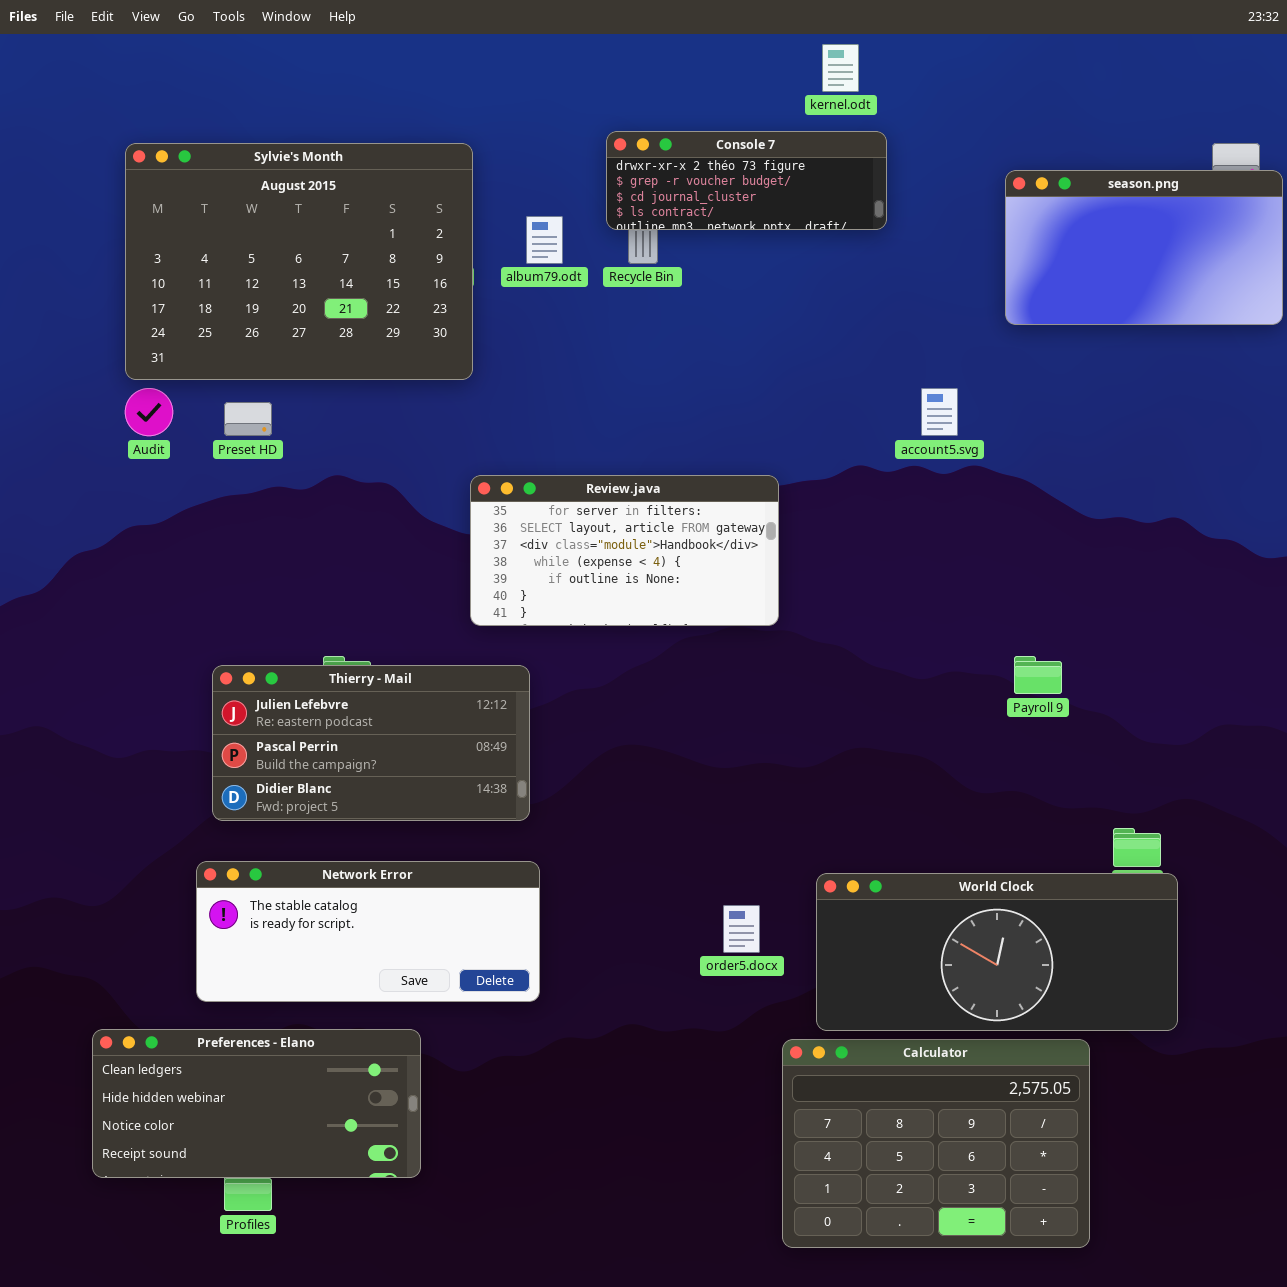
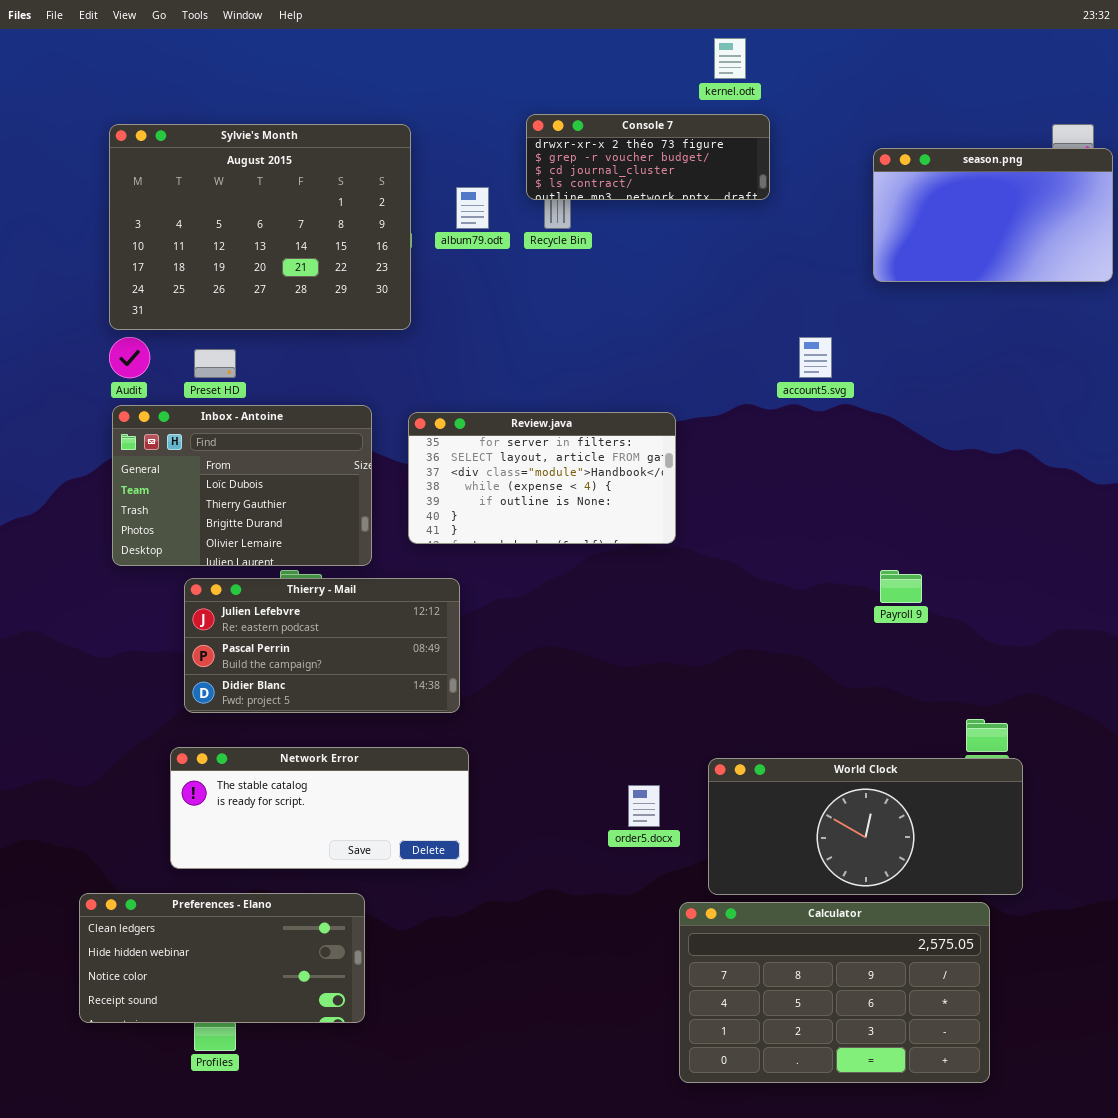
Inbox - Antoine: none -> [112,405,372,566], opened
Calculator: [782,1039,1090,1248] -> [679,902,990,1083], resized

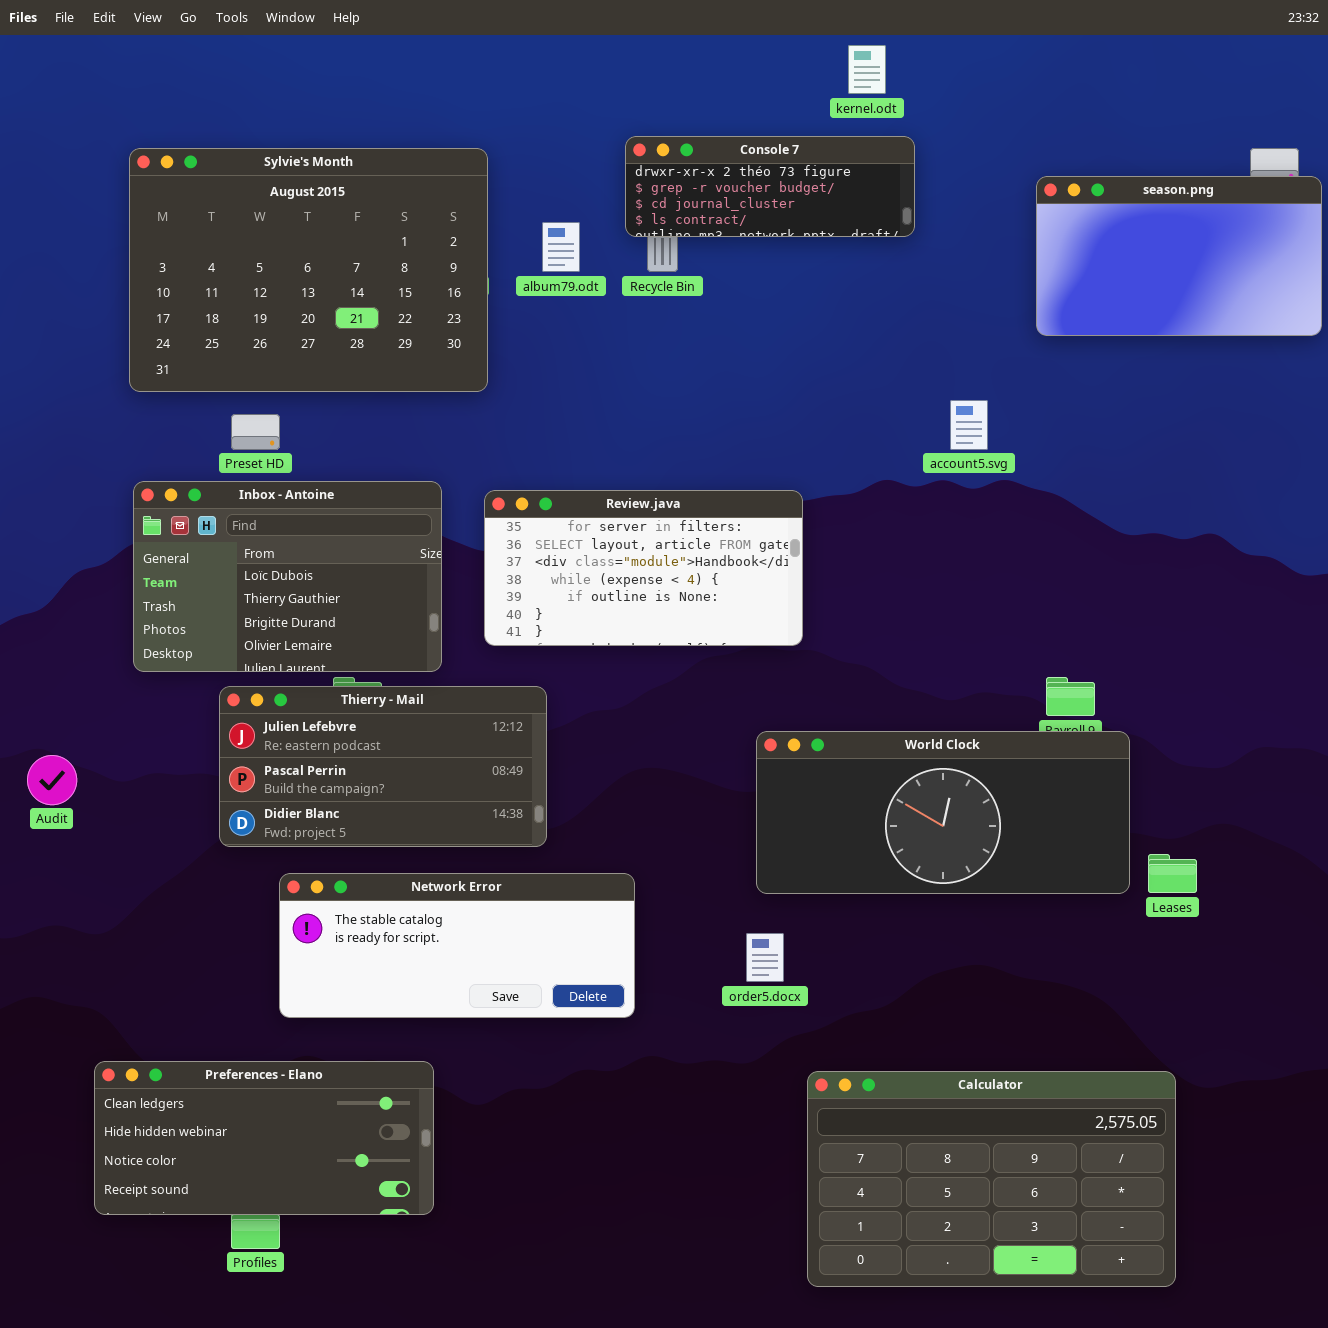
Audit: [109,337,150,378] -> [27,755,77,805], moved
Network Error: [170,747,469,869] -> [279,873,635,1018], moved
World Clock: [708,758,1023,895] -> [756,731,1130,894], moved

